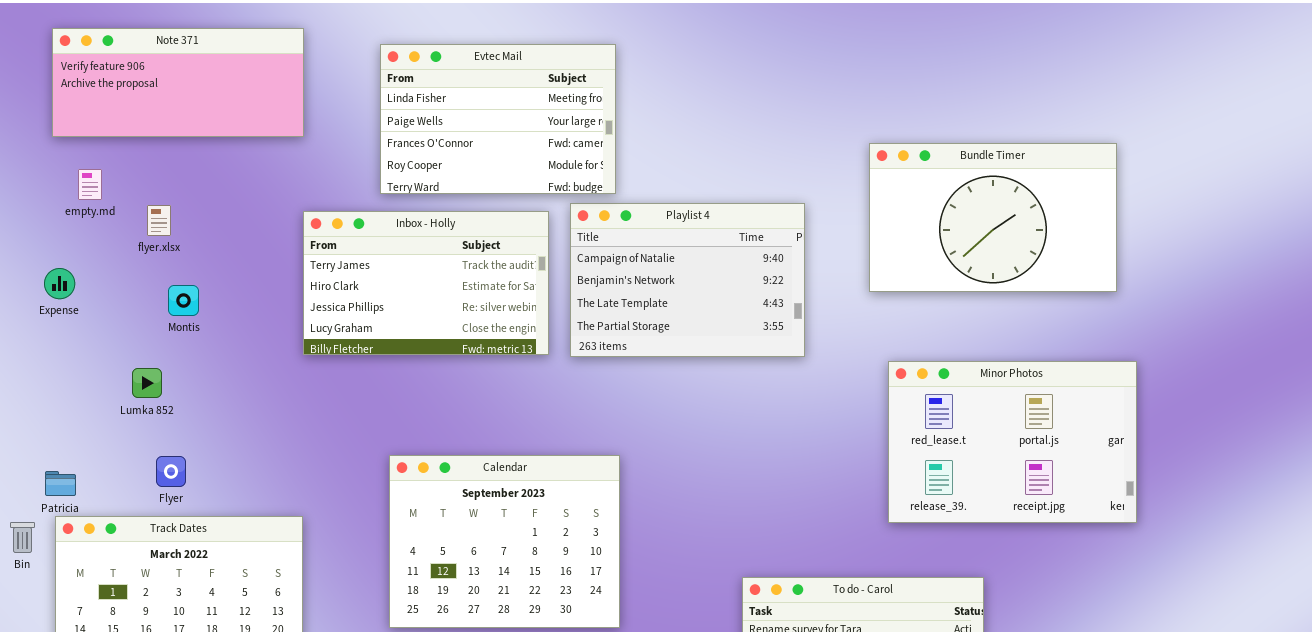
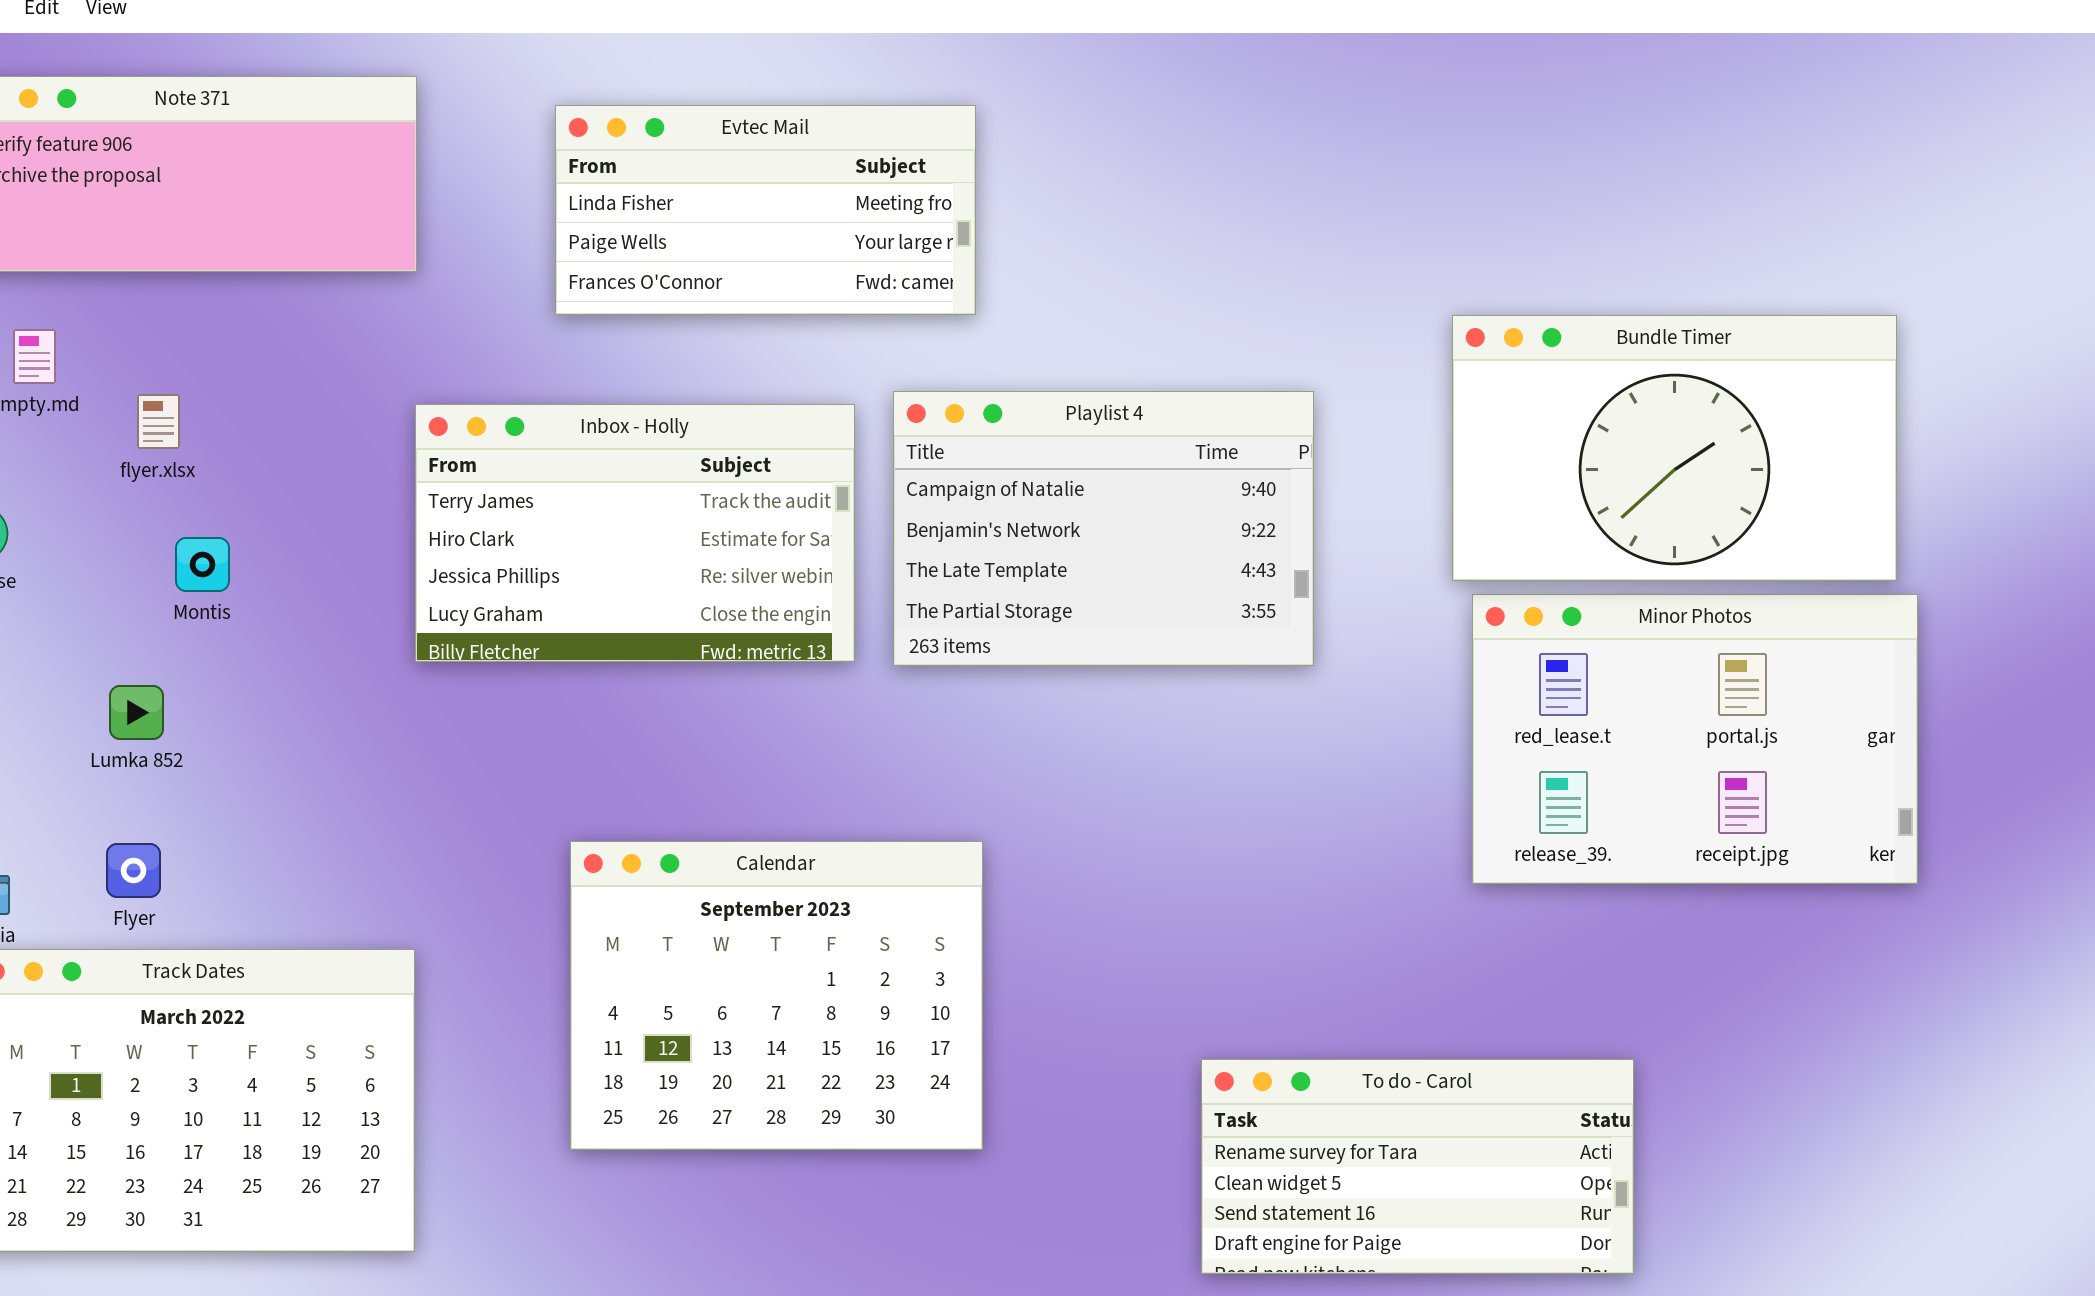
Evtec Mail: [380,44,616,194] -> [555,105,976,315], resized
Bundle Timer: [869,143,1117,292] -> [1452,315,1897,581], moved
Minor Photos: [888,361,1137,523] -> [1472,594,1918,884], moved
Flyer: [156,456,186,487] -> [106,843,161,898], moved

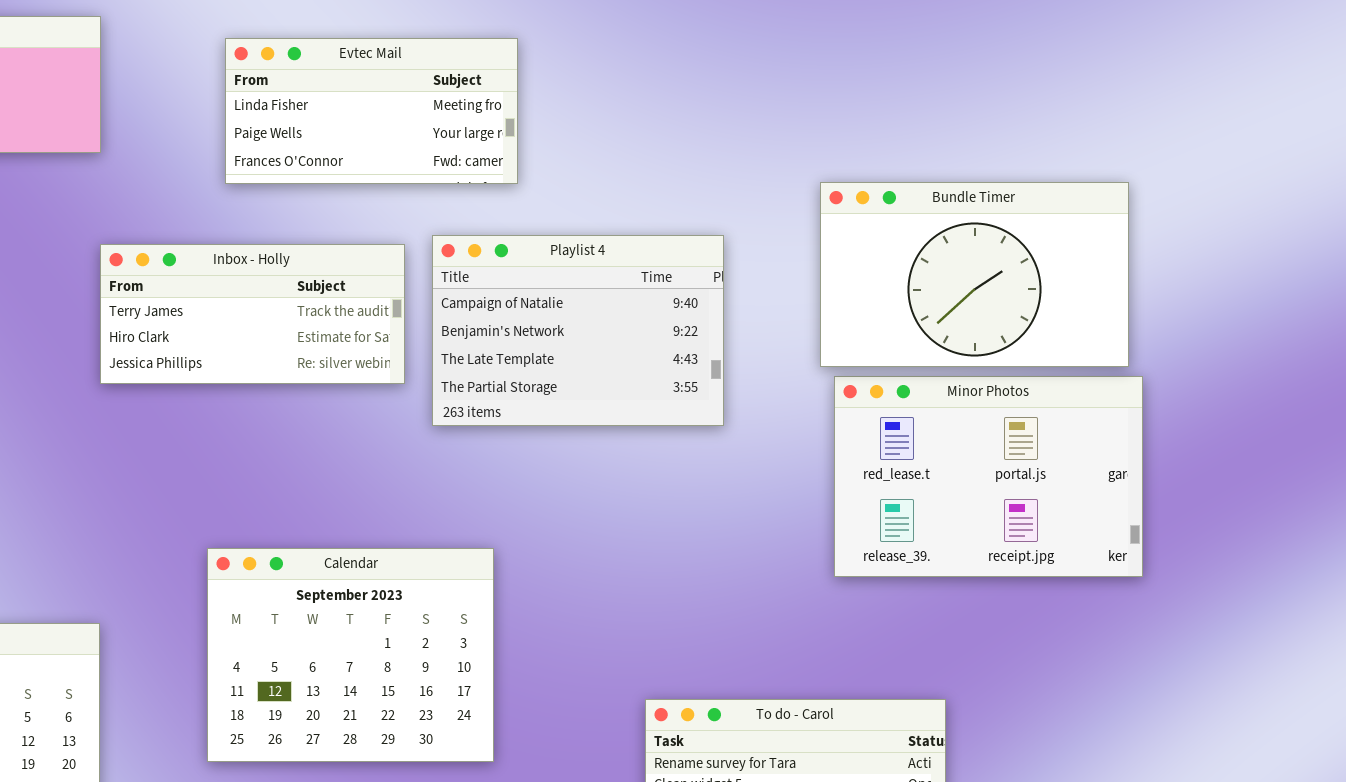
Evtec Mail: [555,105,976,315] -> [225,38,518,184], moved
Inbox - Holly: [415,404,855,662] -> [100,244,405,384], resized

